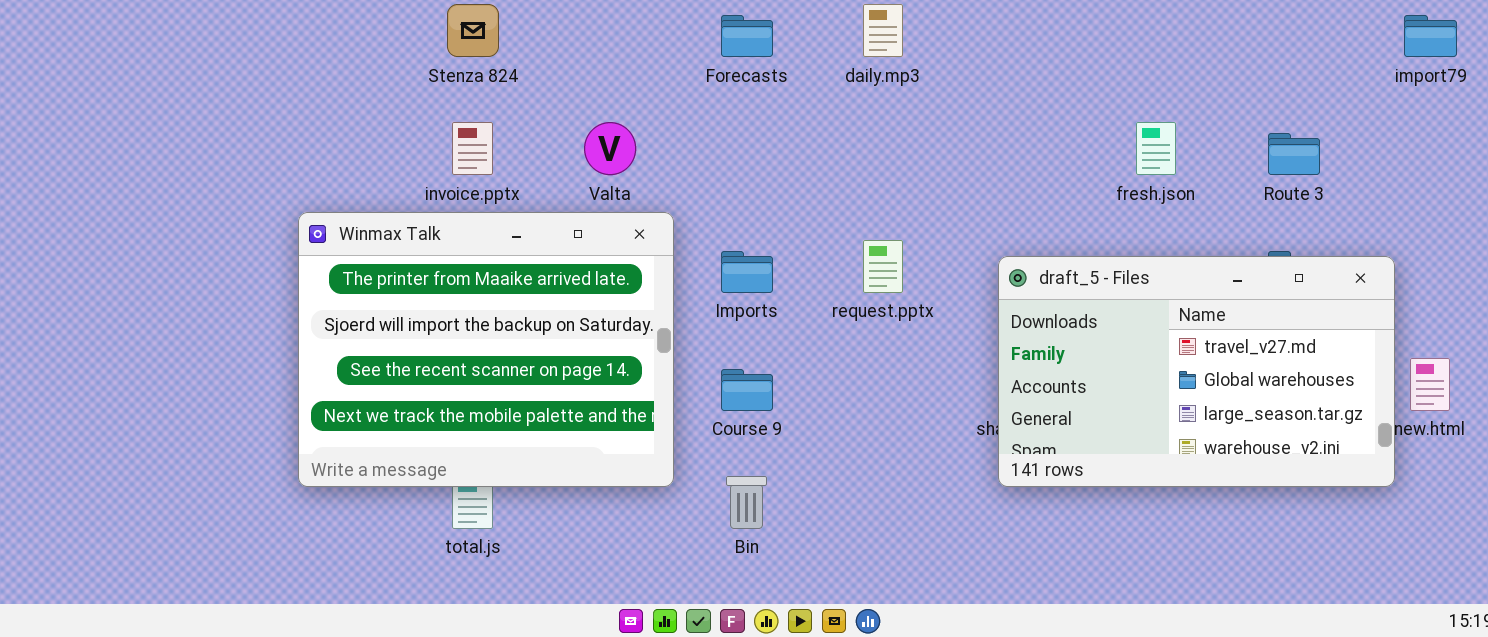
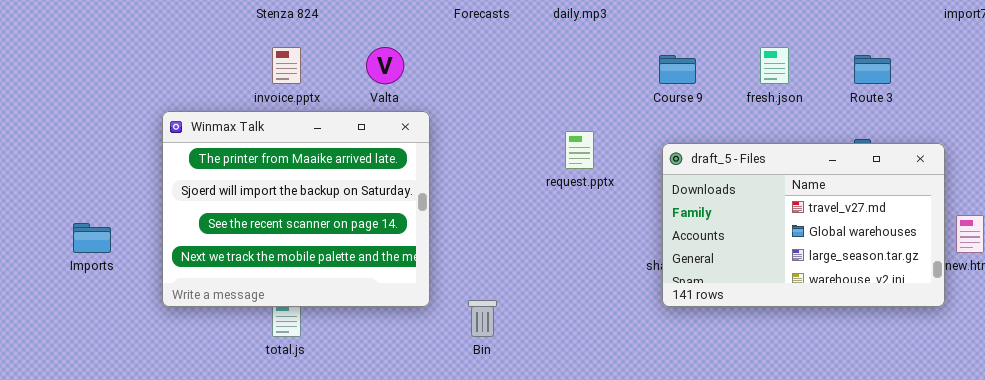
Imports: [721,251,773,293] -> [73,223,111,253], moved
Course 9: [721,369,773,411] -> [659,55,696,84], moved

